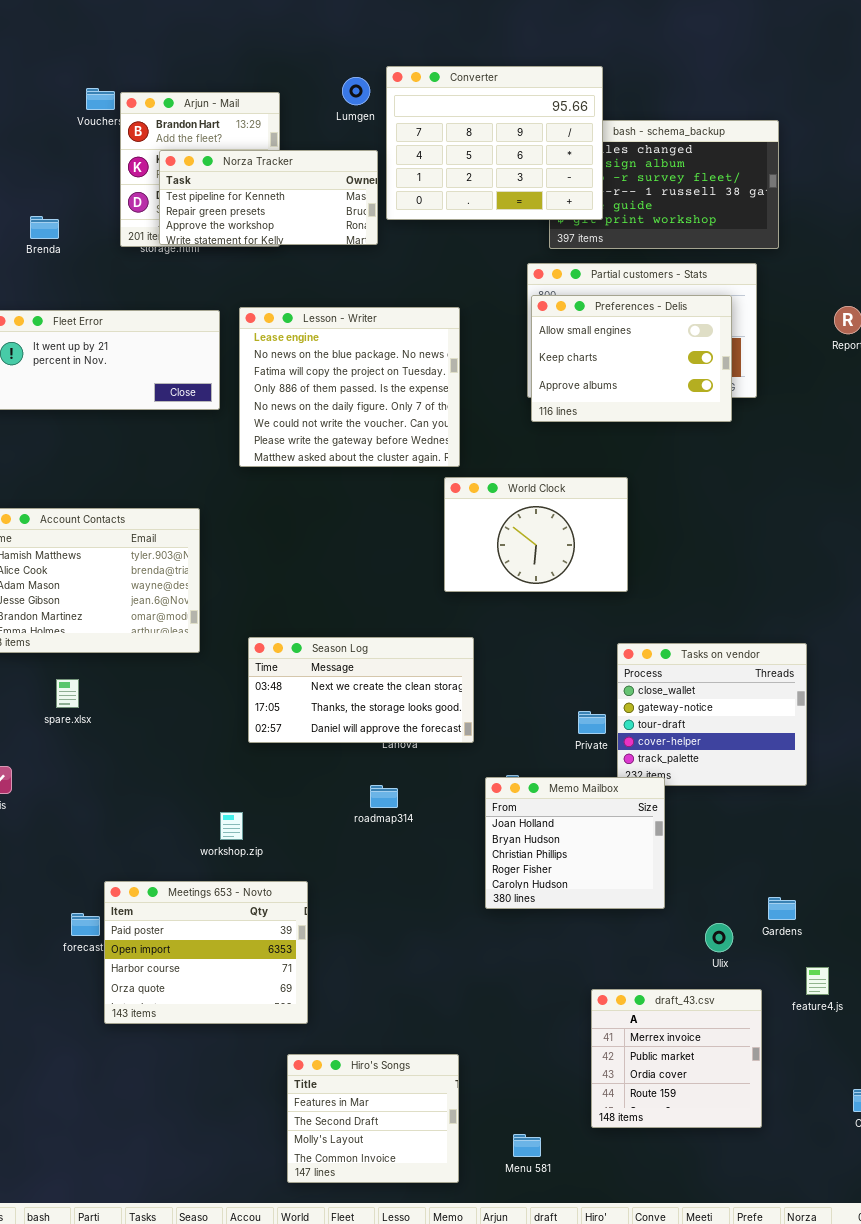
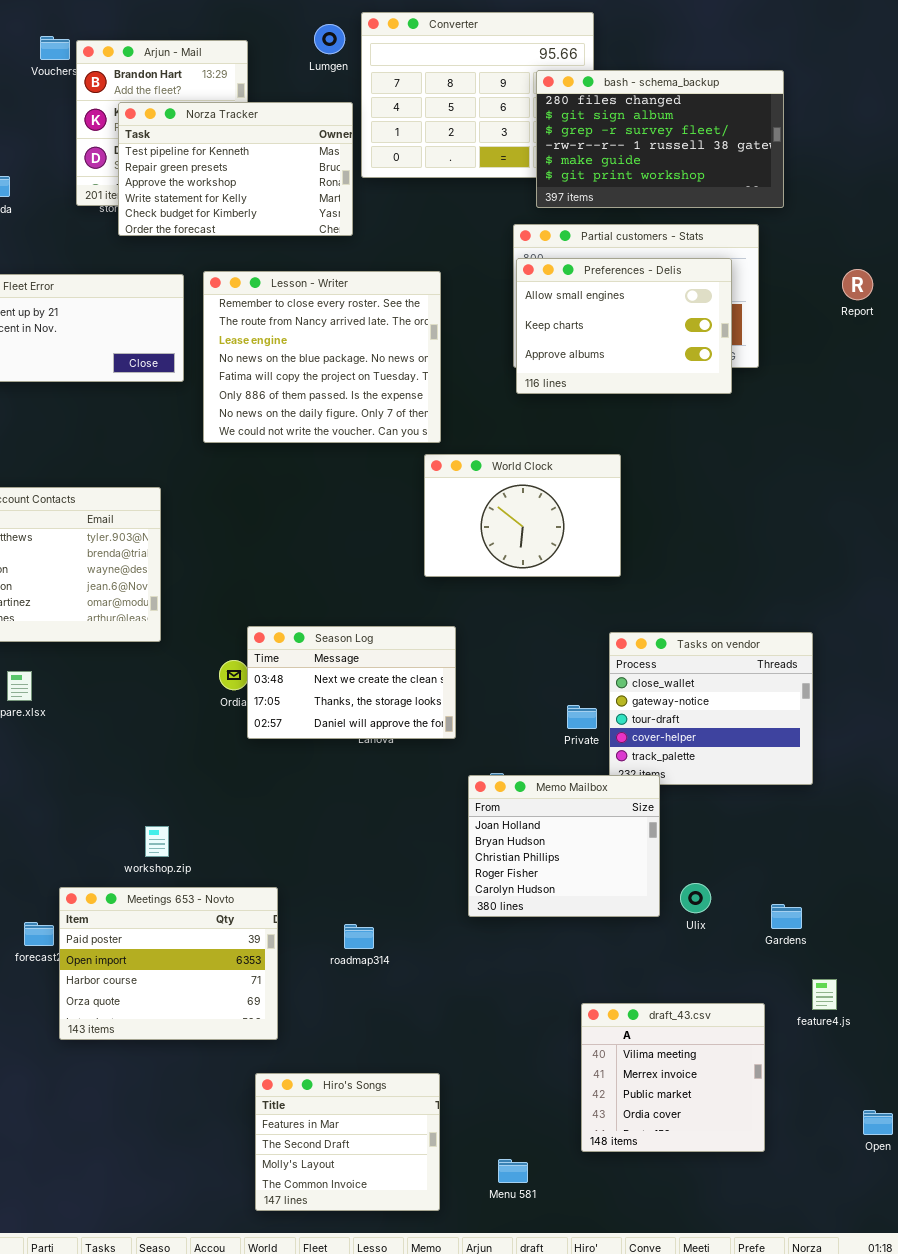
bash - schema_backup: [549,120,779,249] -> [536,70,784,208], raised
Norza Tracker: [159,150,378,245] -> [118,102,353,236], resized
Lesson - Writer: [239,307,460,467] -> [203,271,441,443], scrolled up 2 rows
Season Log: [248,637,474,743] -> [247,626,456,739], resized
roadmap314: [370,785,398,808] -> [344,924,374,949], moved
workshop.zip: [220,812,243,840] -> [145,826,169,857], moved
Ulix: [705,923,733,952] -> [680,883,711,913], moved
draft_43.csv: [591,989,762,1128] -> [581,1003,765,1152], scrolled up 1 row

